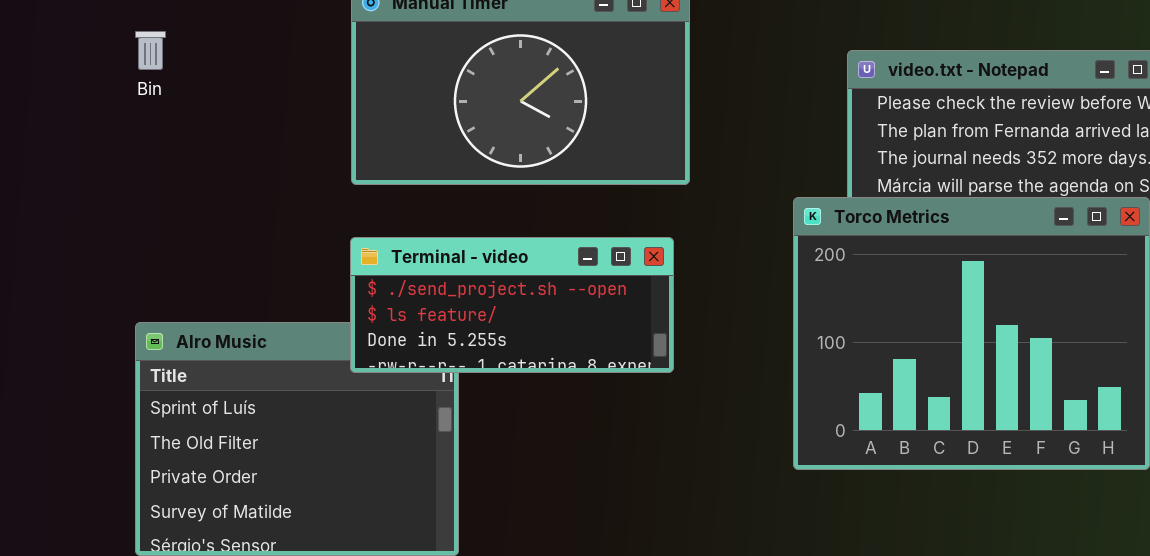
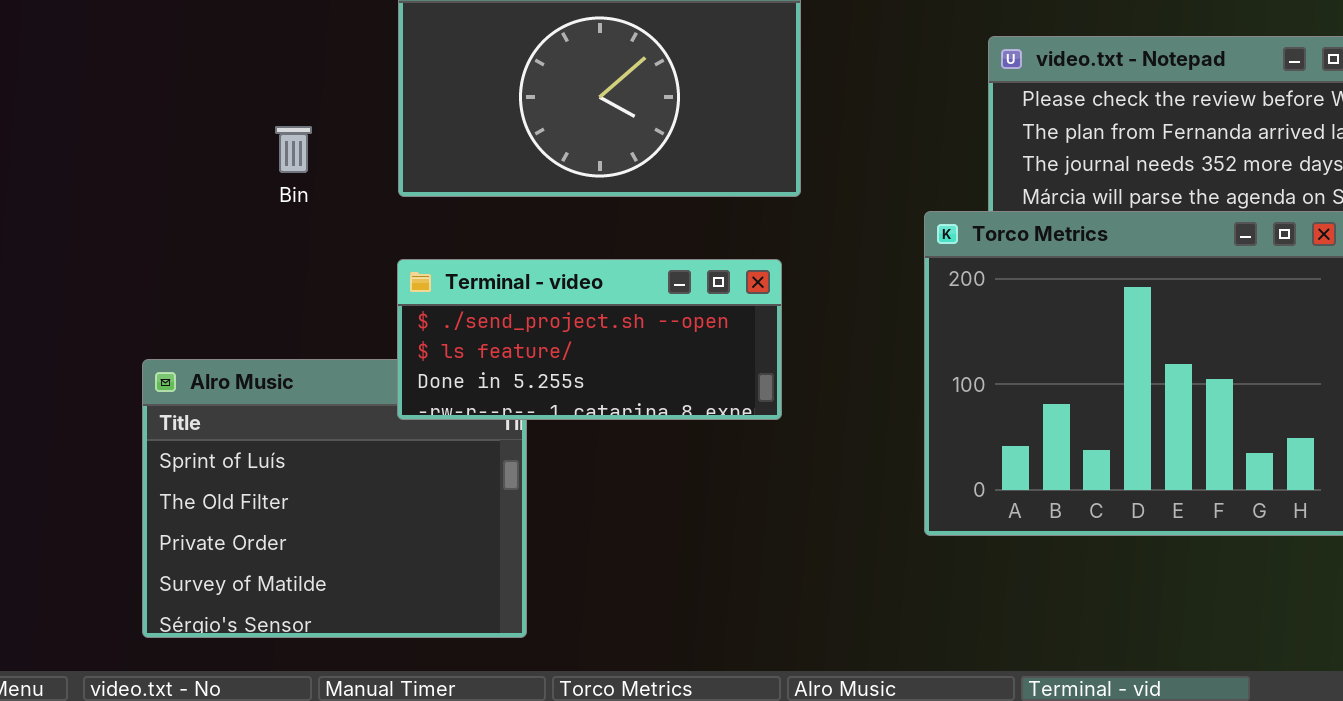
Bin: [135,31,166,70] -> [275,126,312,173], moved

